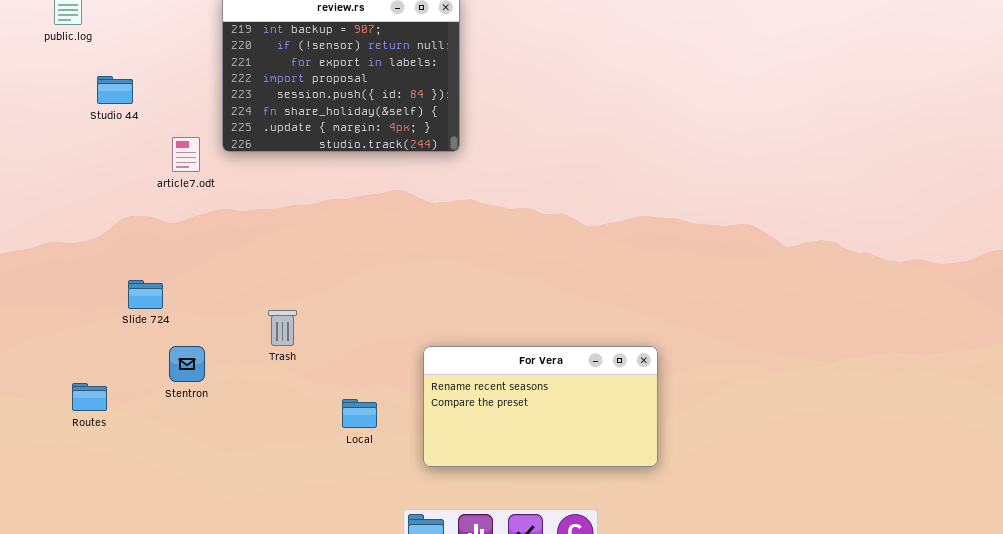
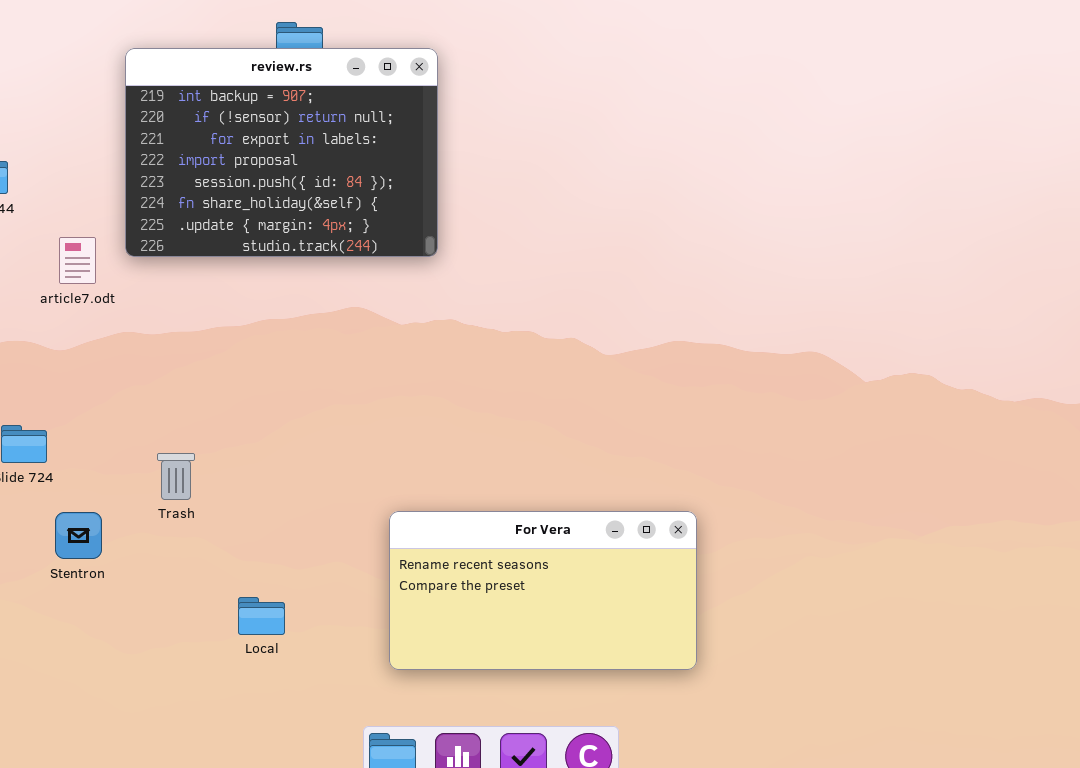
Trash: [268,310,297,346] -> [157,453,195,500], moved
Local: [342,399,377,428] -> [238,597,285,635], moved

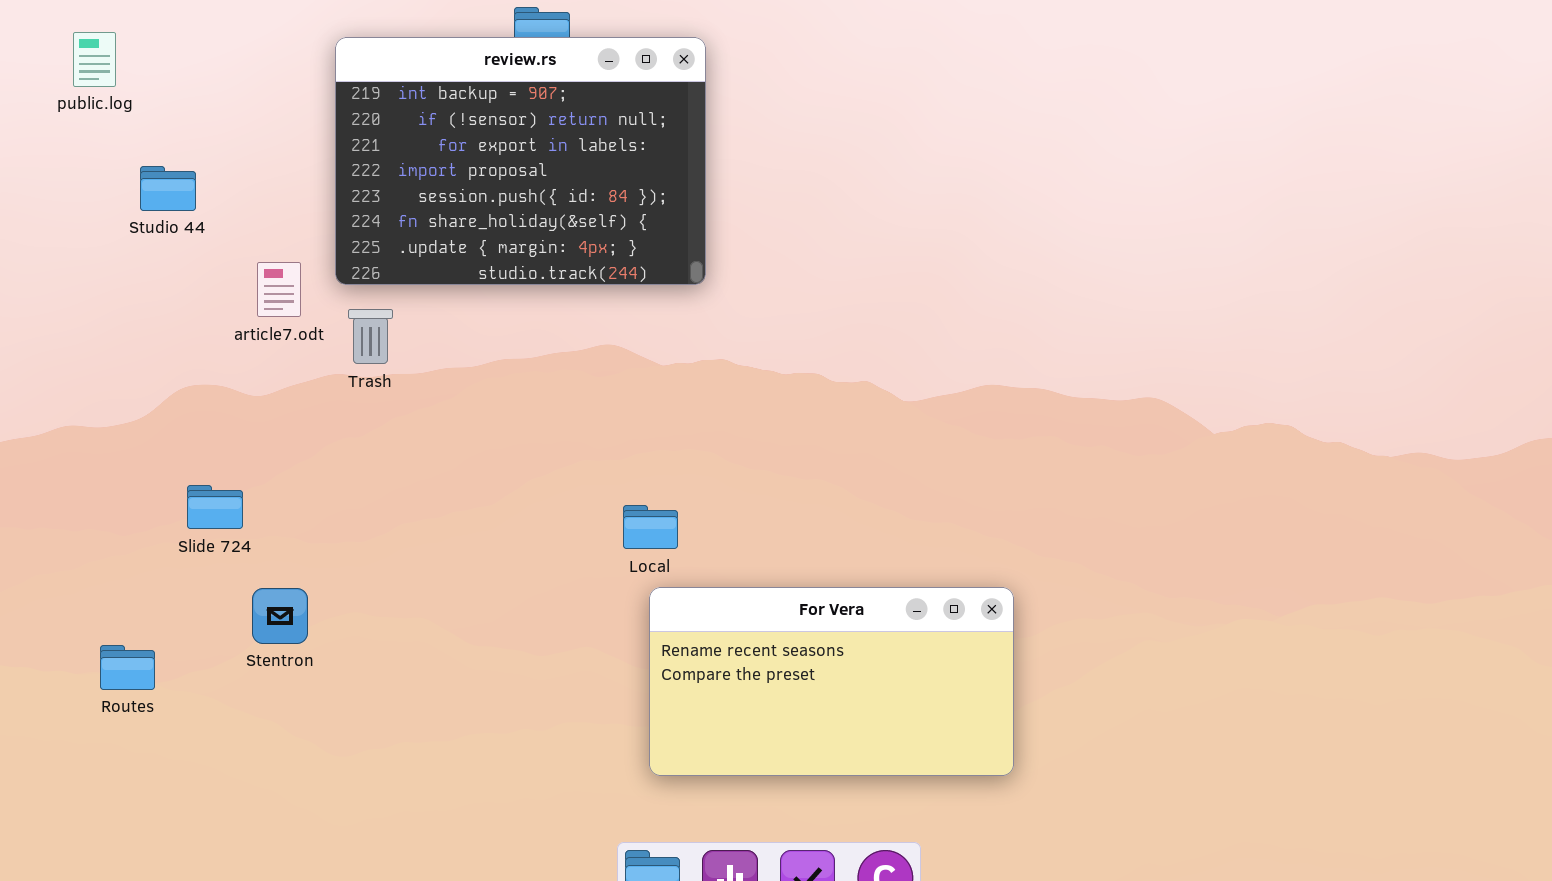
Trash: [157,453,195,500] -> [348,309,393,364], moved
Local: [238,597,285,635] -> [623,505,678,549], moved

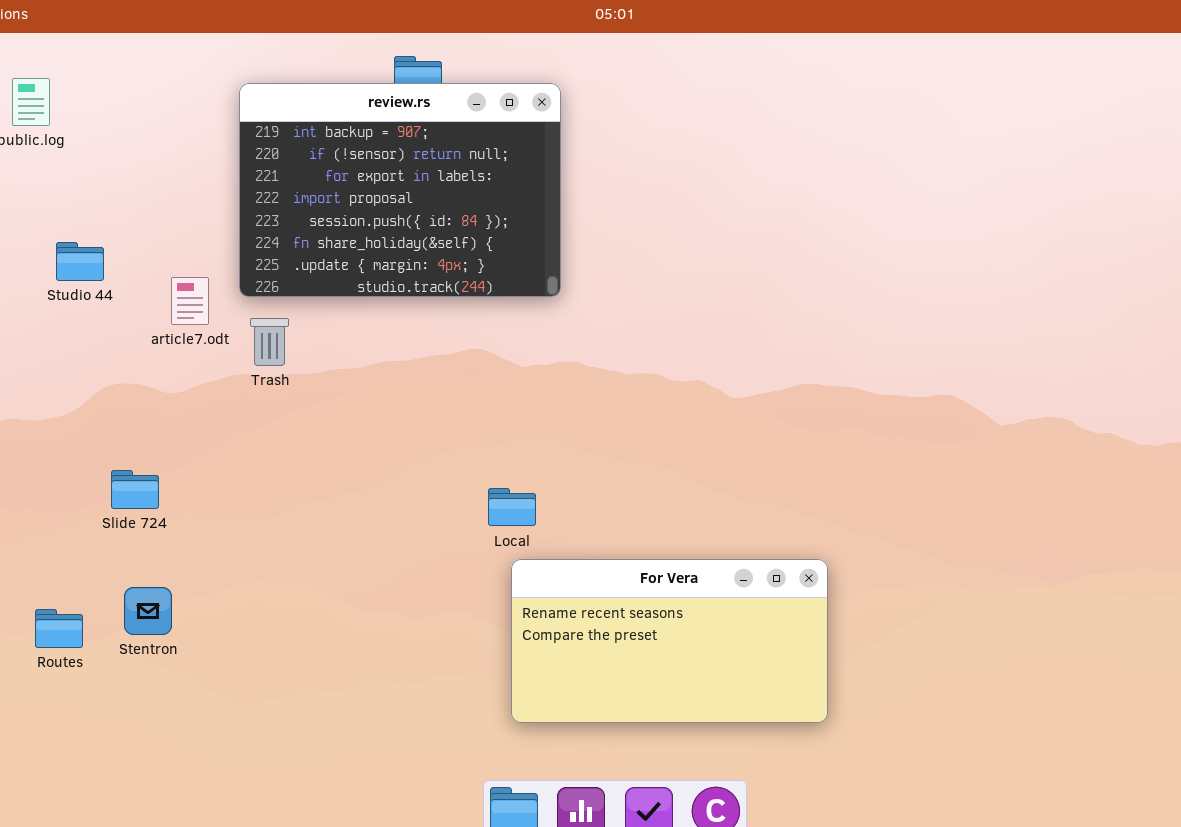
Studio 44: [140,166,196,211] -> [56,242,104,281], moved
Stentron: [252,588,308,644] -> [124,587,172,635], moved

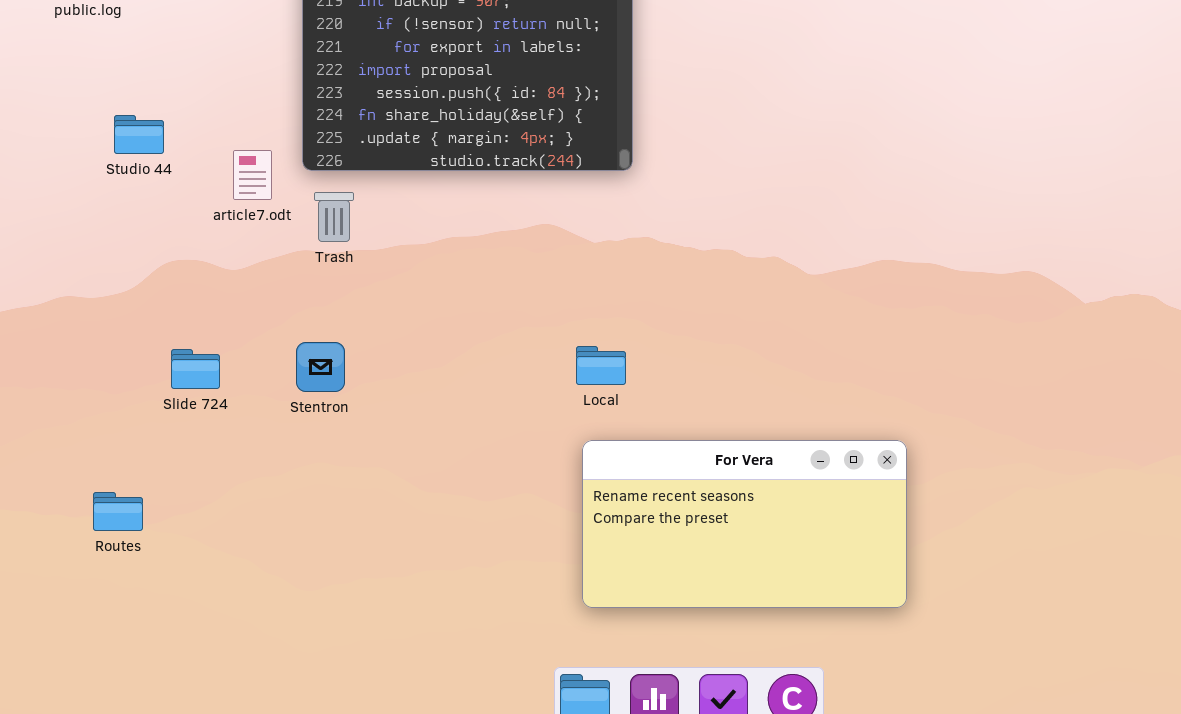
Local: [488,488,536,526] -> [576,346,626,385], moved
Stentron: [124,587,172,635] -> [296,342,345,392], moved

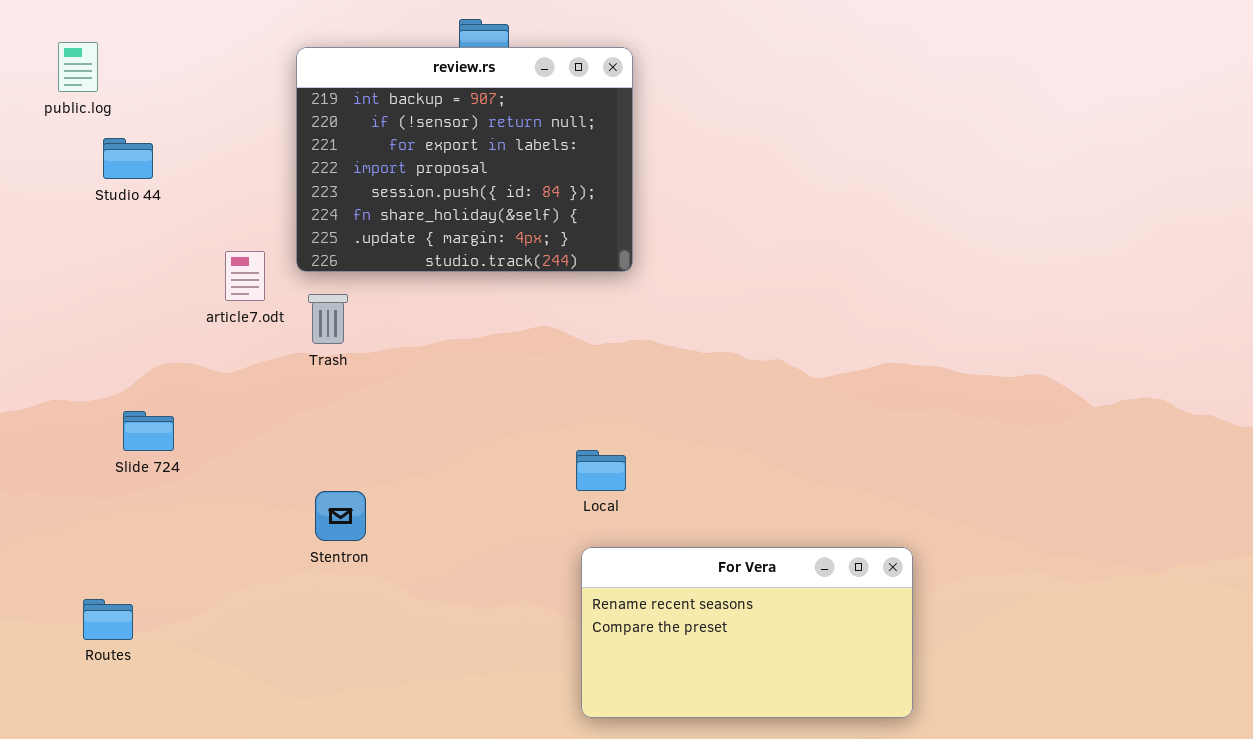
Studio 44: [114,115,164,154] -> [103,138,153,179], moved
Stentron: [296,342,345,392] -> [315,491,366,541], moved
Slide 724: [171,349,220,389] -> [123,411,174,451], moved

